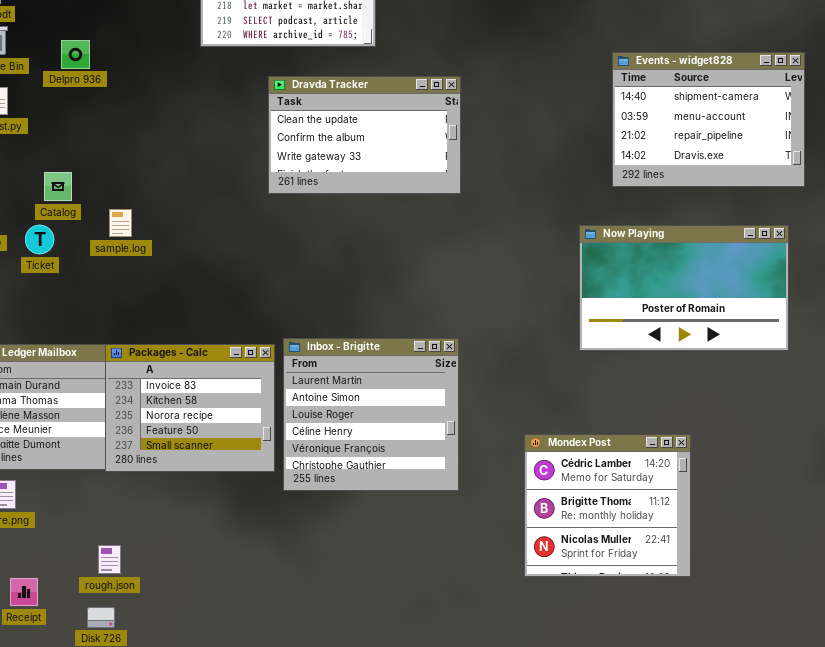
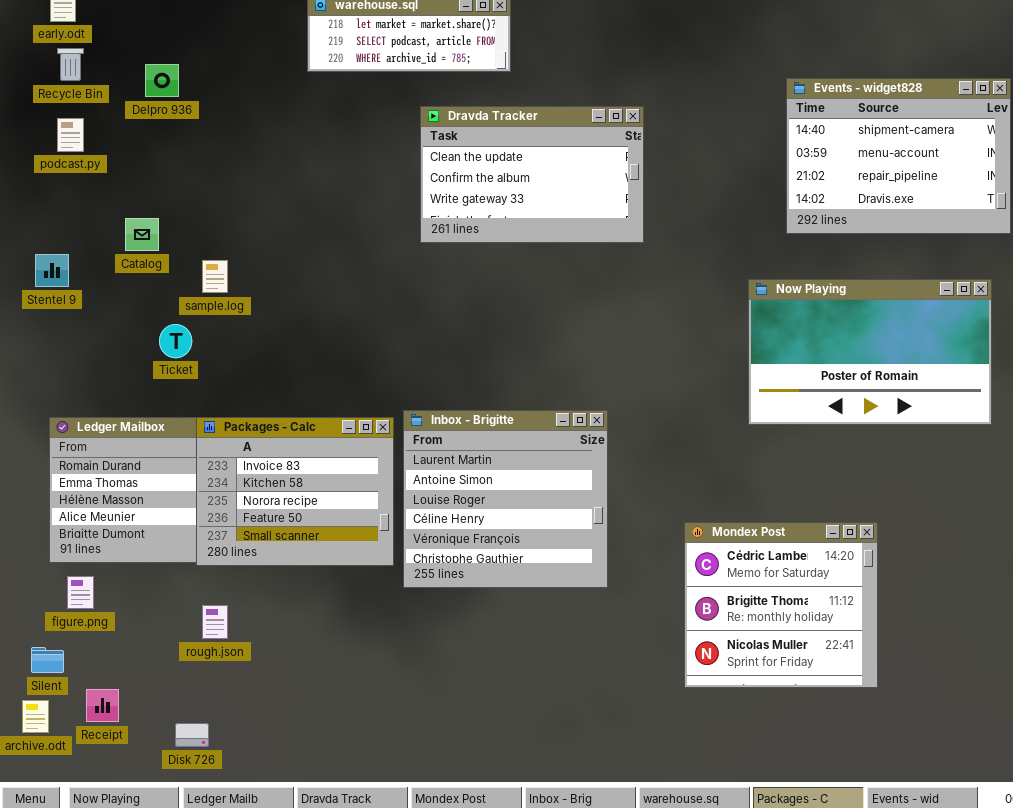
Dravda Tracker: [268,76,461,194] -> [420,106,644,243], moved
Ticket: [25,225,54,254] -> [159,324,192,358], moved
rough.json: [98,545,121,574] -> [202,605,228,639], moved

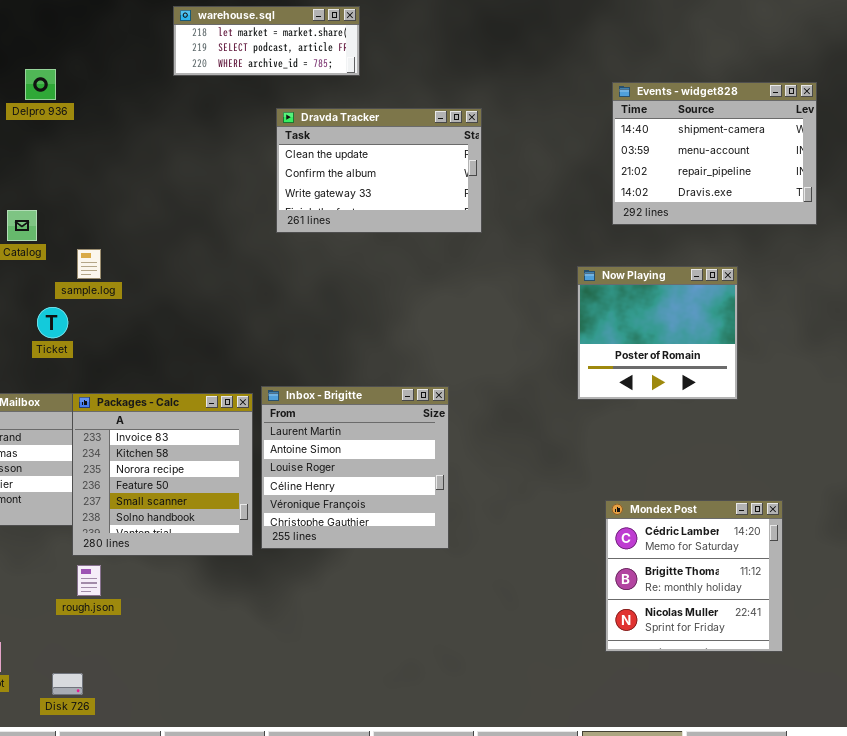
Now Playing: [748,279,992,425] -> [577,266,738,400], resized
Packages - Calc: [196,417,394,566] -> [72,393,253,556], resized
Mondex Post: [684,522,878,688] -> [605,500,783,652], moved

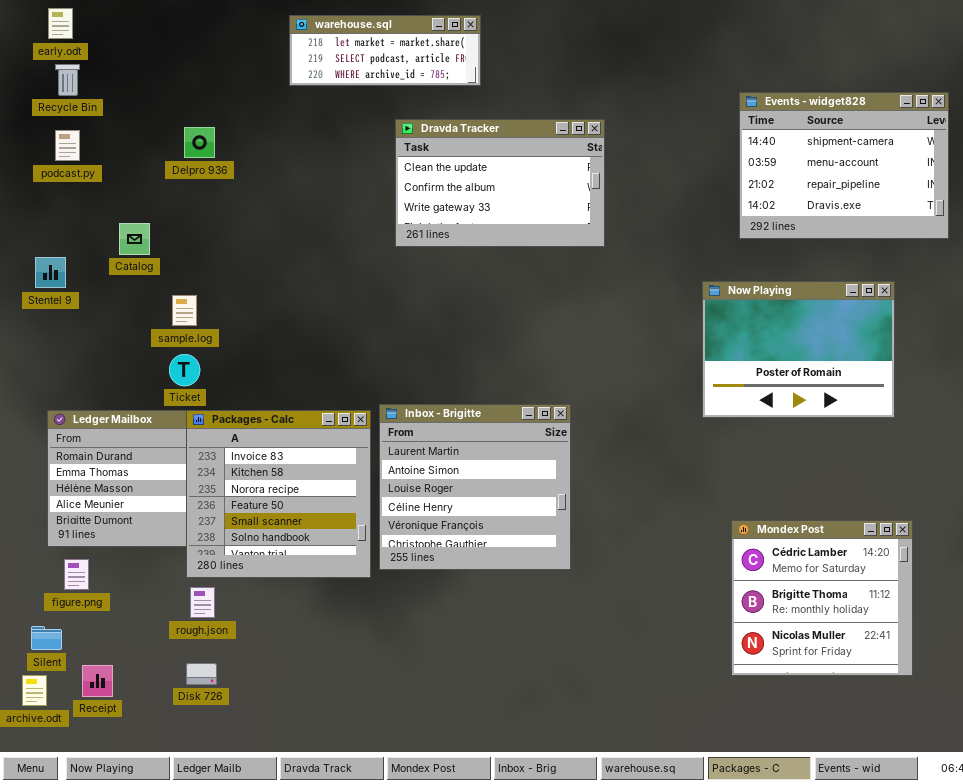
Delpro 936: [25,69,56,100] -> [184,127,215,158], moved
sample.log: [77,249,101,279] -> [172,295,197,326], moved
Now Playing: [577,266,738,400] -> [702,281,895,418], resized
Ticket: [37,307,68,338] -> [169,354,200,386], moved
Disk 726: [52,673,83,695] -> [186,663,217,685], moved

